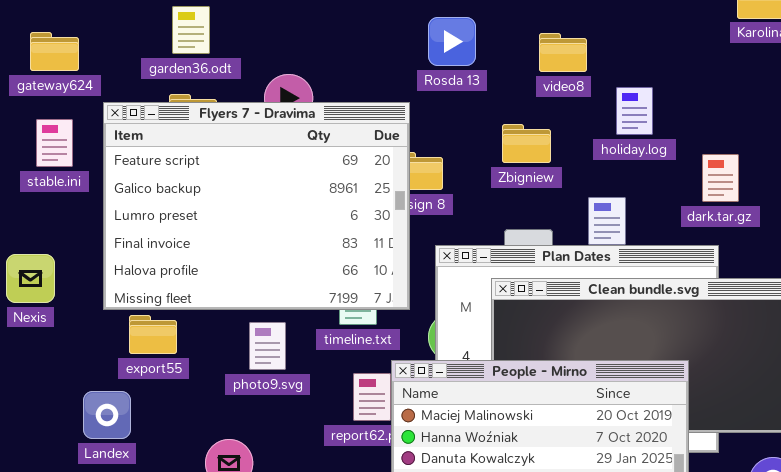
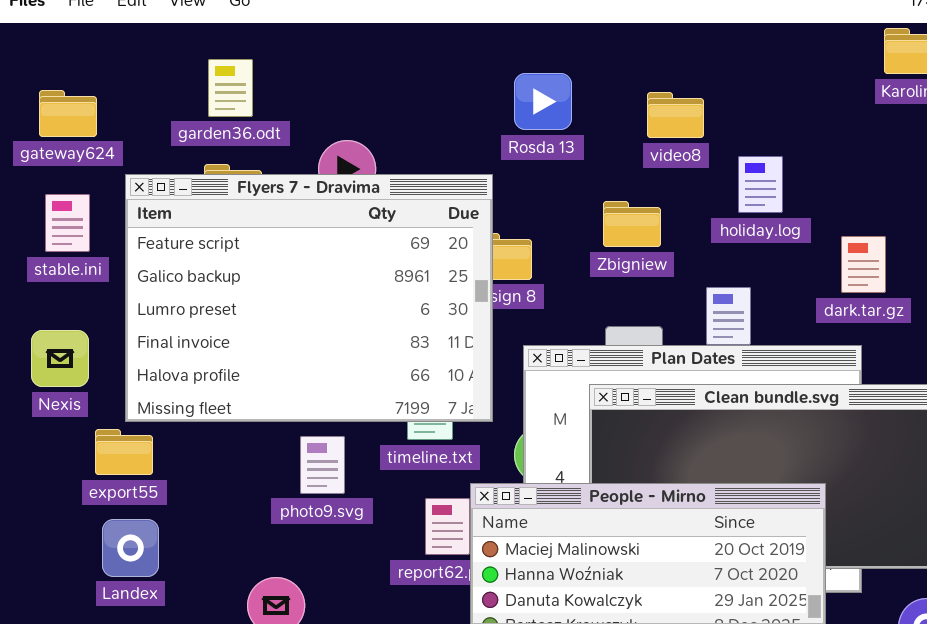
Nexis: [6,254,55,303] -> [31,330,89,387], moved
export55: [129,315,177,354] -> [95,429,153,475], moved

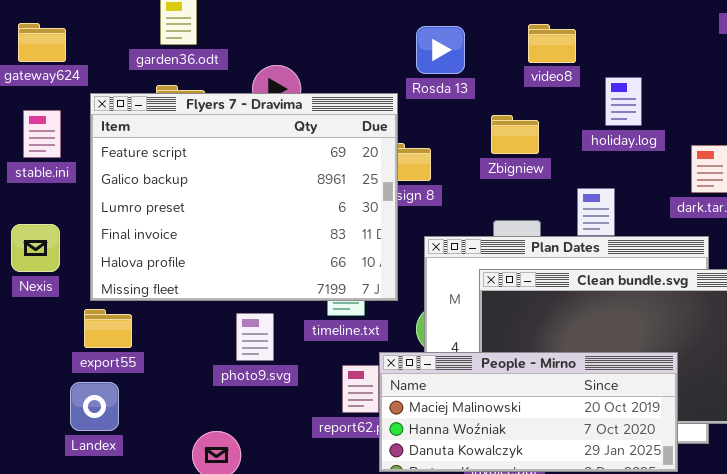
Rosda 13: [514,73,572,130] -> [416,26,465,74], moved
export55: [95,429,153,475] -> [84,309,132,348], moved

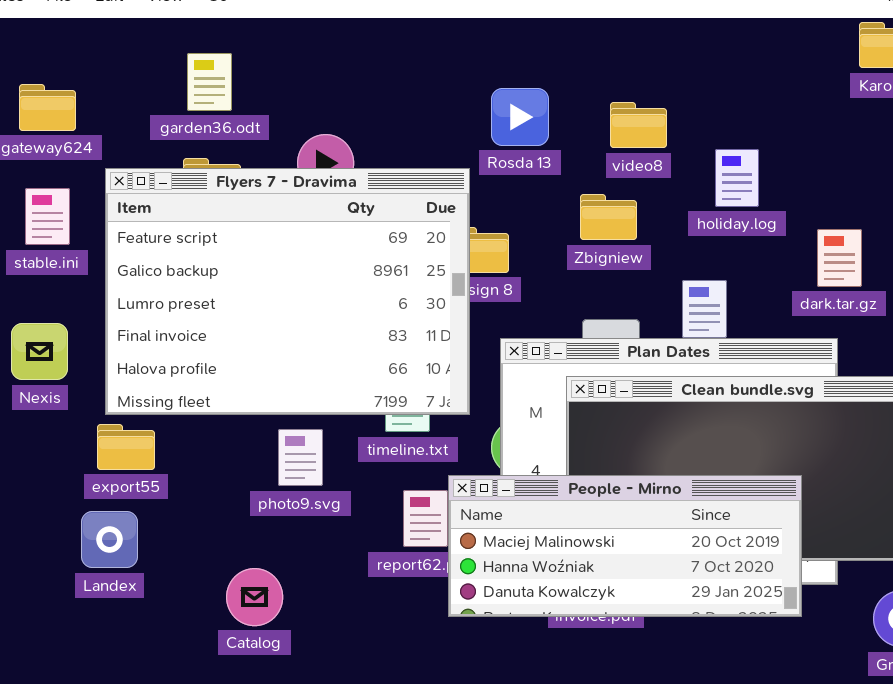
video8: [528,24,576,63] -> [610,102,667,148], moved

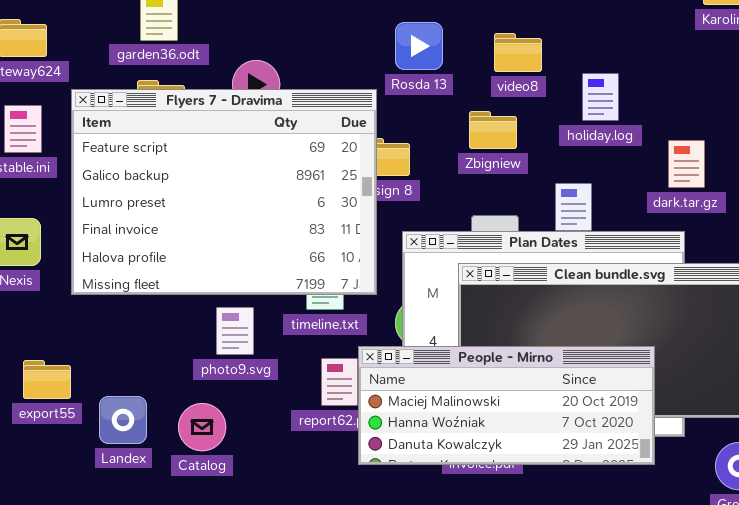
export55: [97,424,155,470] -> [23,360,71,399], moved
Landex: [81,511,138,568] -> [99,396,147,444], moved
Catalog: [226,568,283,626] -> [178,403,226,451], moved

